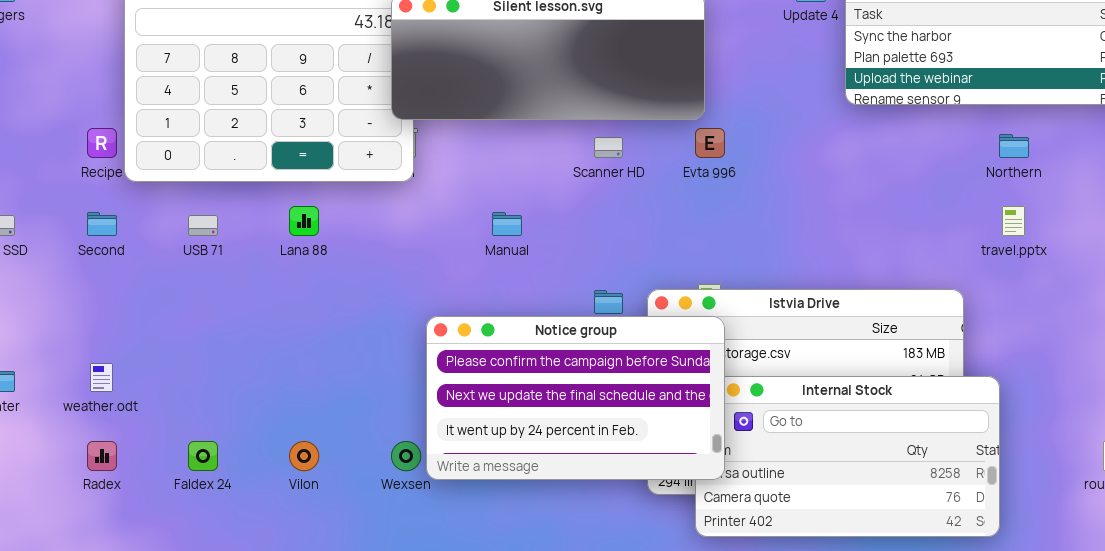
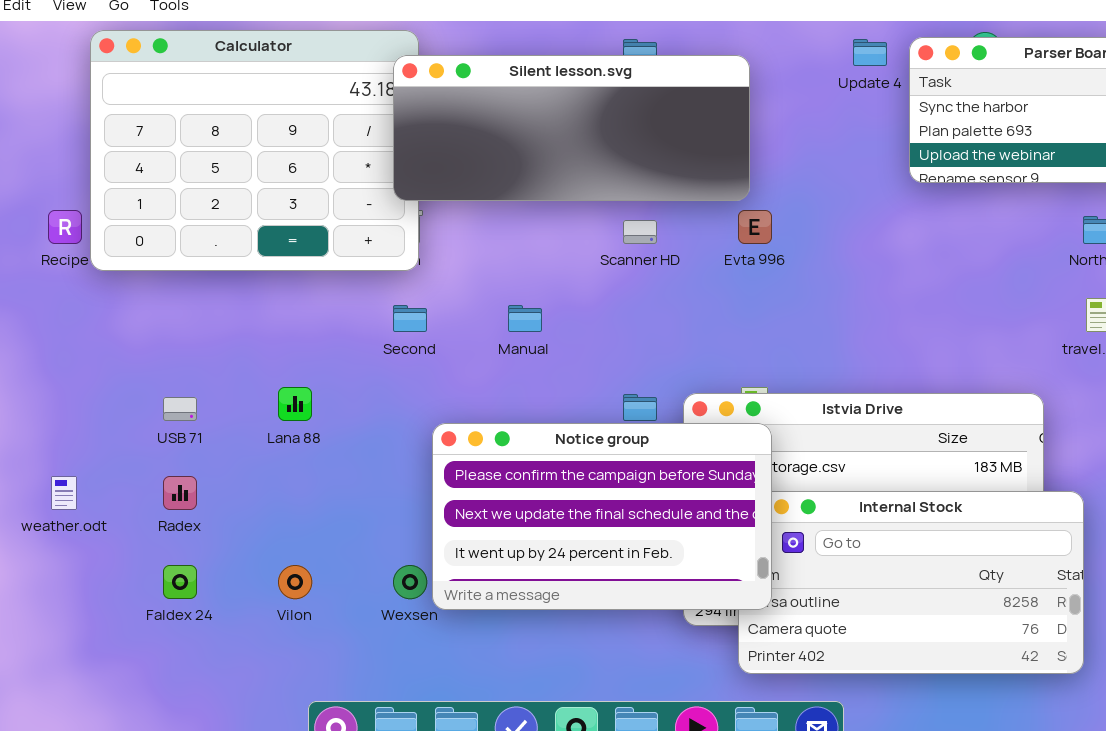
Lana 88: [289,206,319,236] -> [278,387,312,421], moved
Second: [87,212,117,236] -> [393,305,427,332], moved
USB 71: [188,215,218,236] -> [163,397,197,421], moved
Radex: [87,441,117,471] -> [163,476,197,510], moved

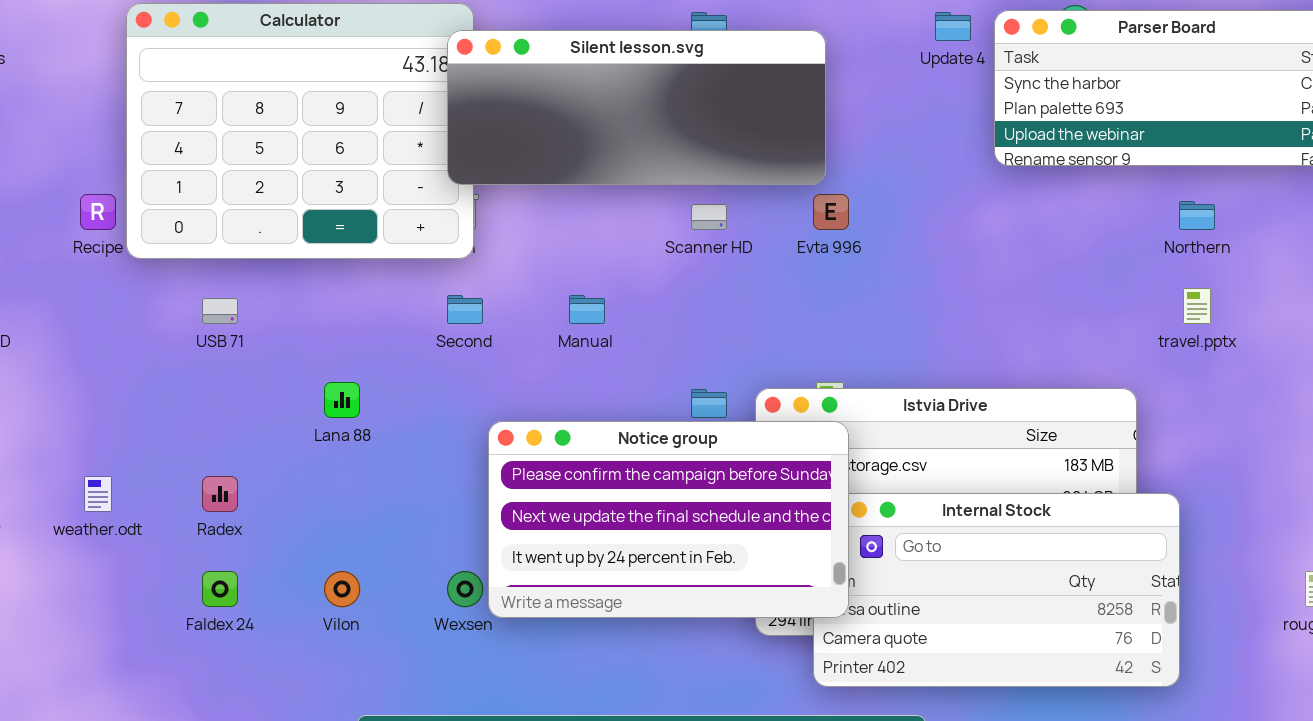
USB 71: [163,397,197,421] -> [202,298,238,324], moved

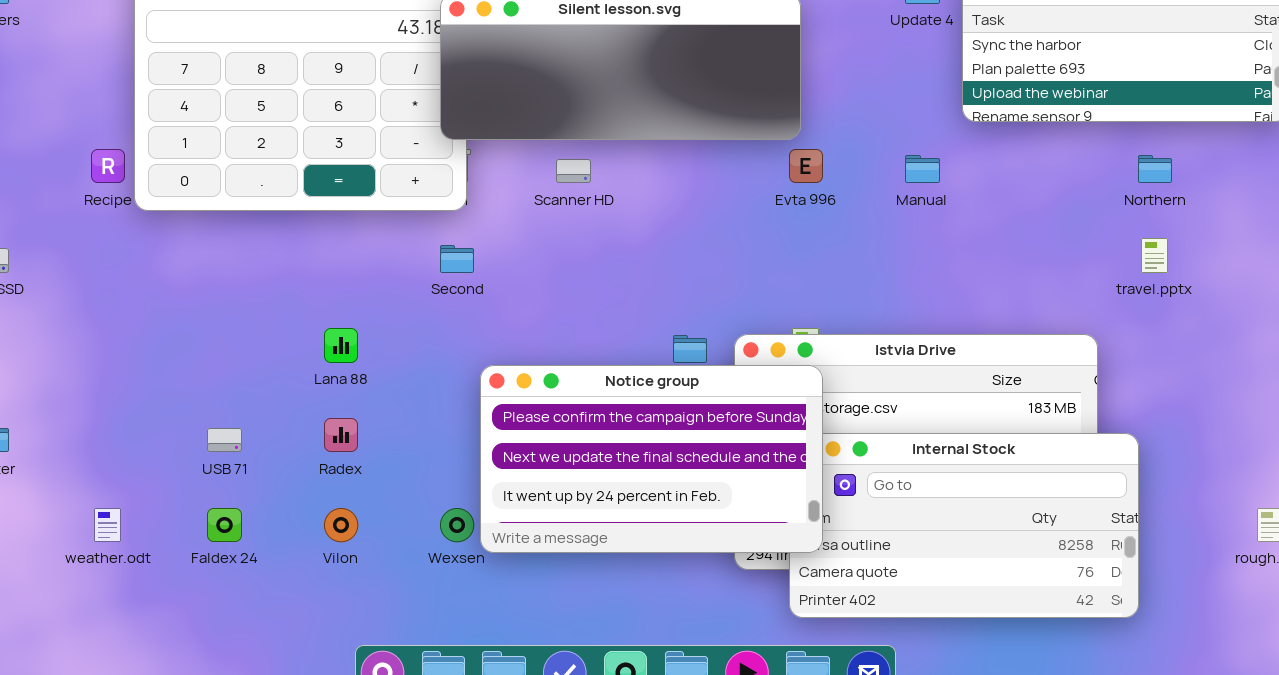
Scanner HD: [691,204,727,230] -> [556,159,591,183], moved
Manual: [569,295,605,324] -> [905,155,940,183], moved
USB 71: [202,298,238,324] -> [207,428,242,452], moved
weather.odt: [84,476,112,512] -> [94,508,121,542], moved
Radex: [202,476,238,512] -> [324,418,358,452], moved

